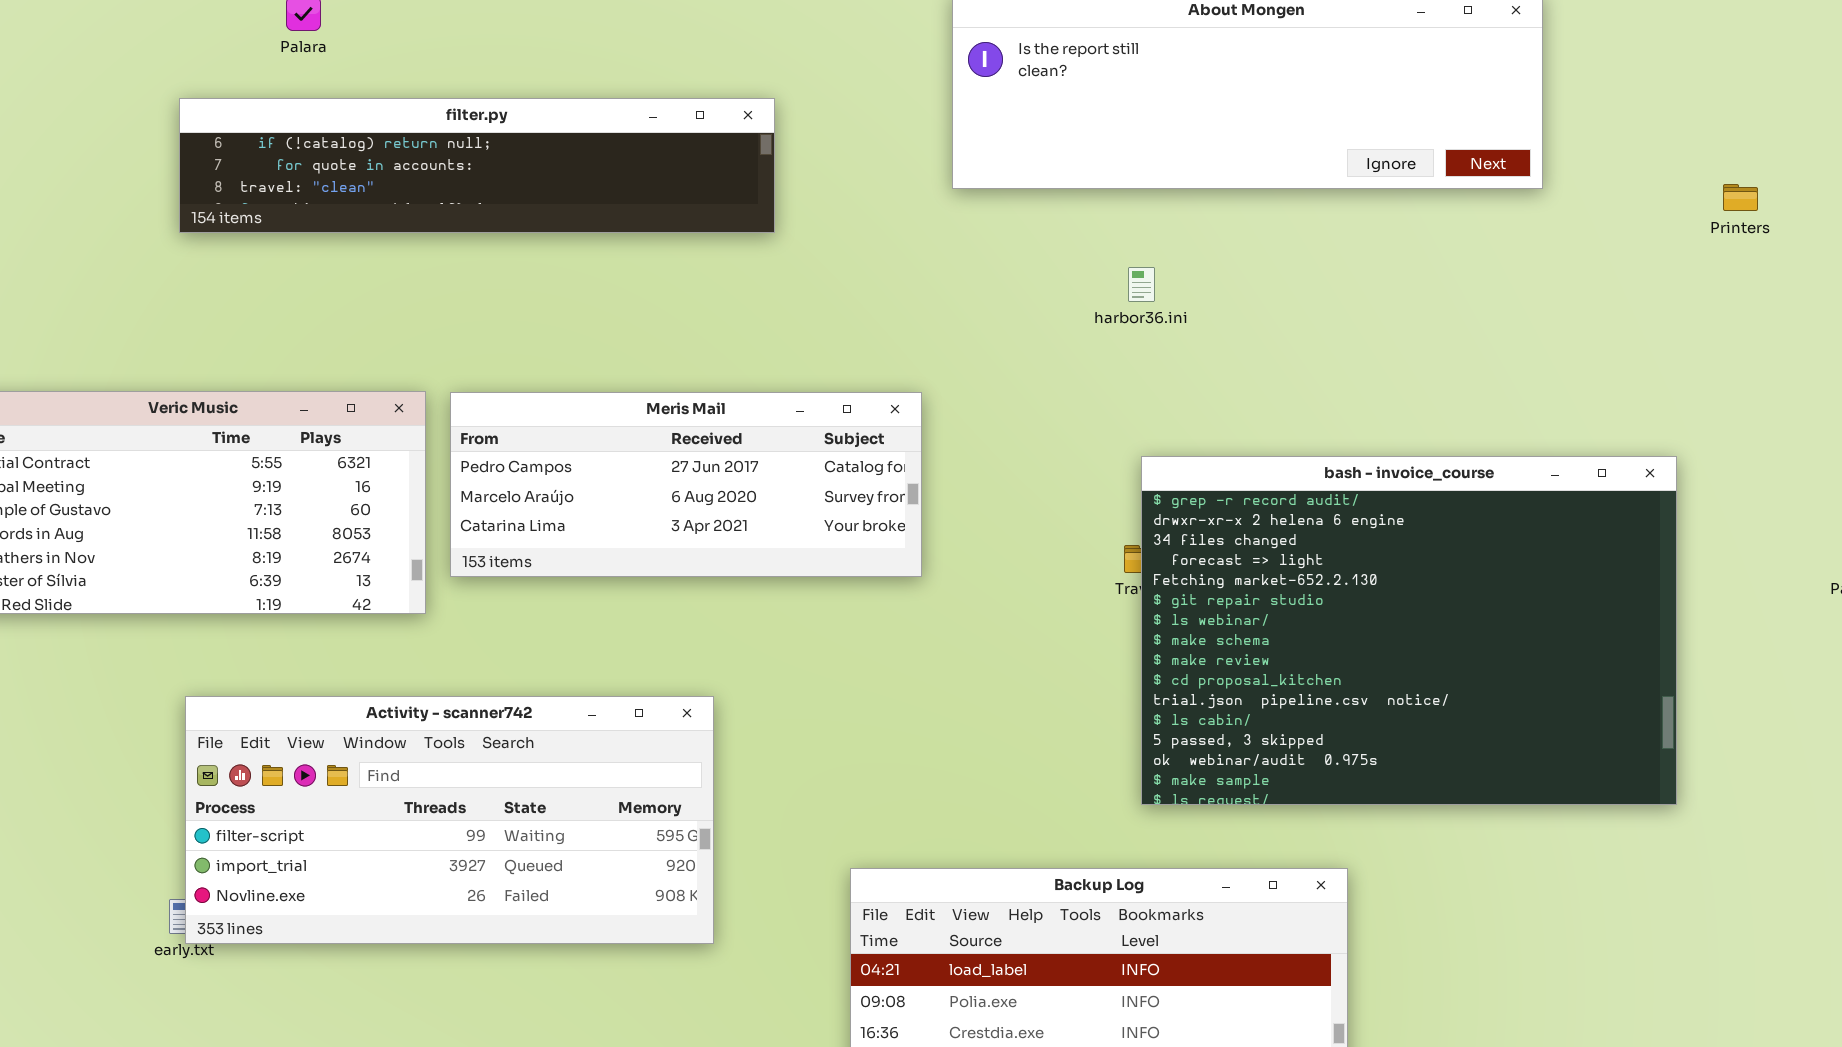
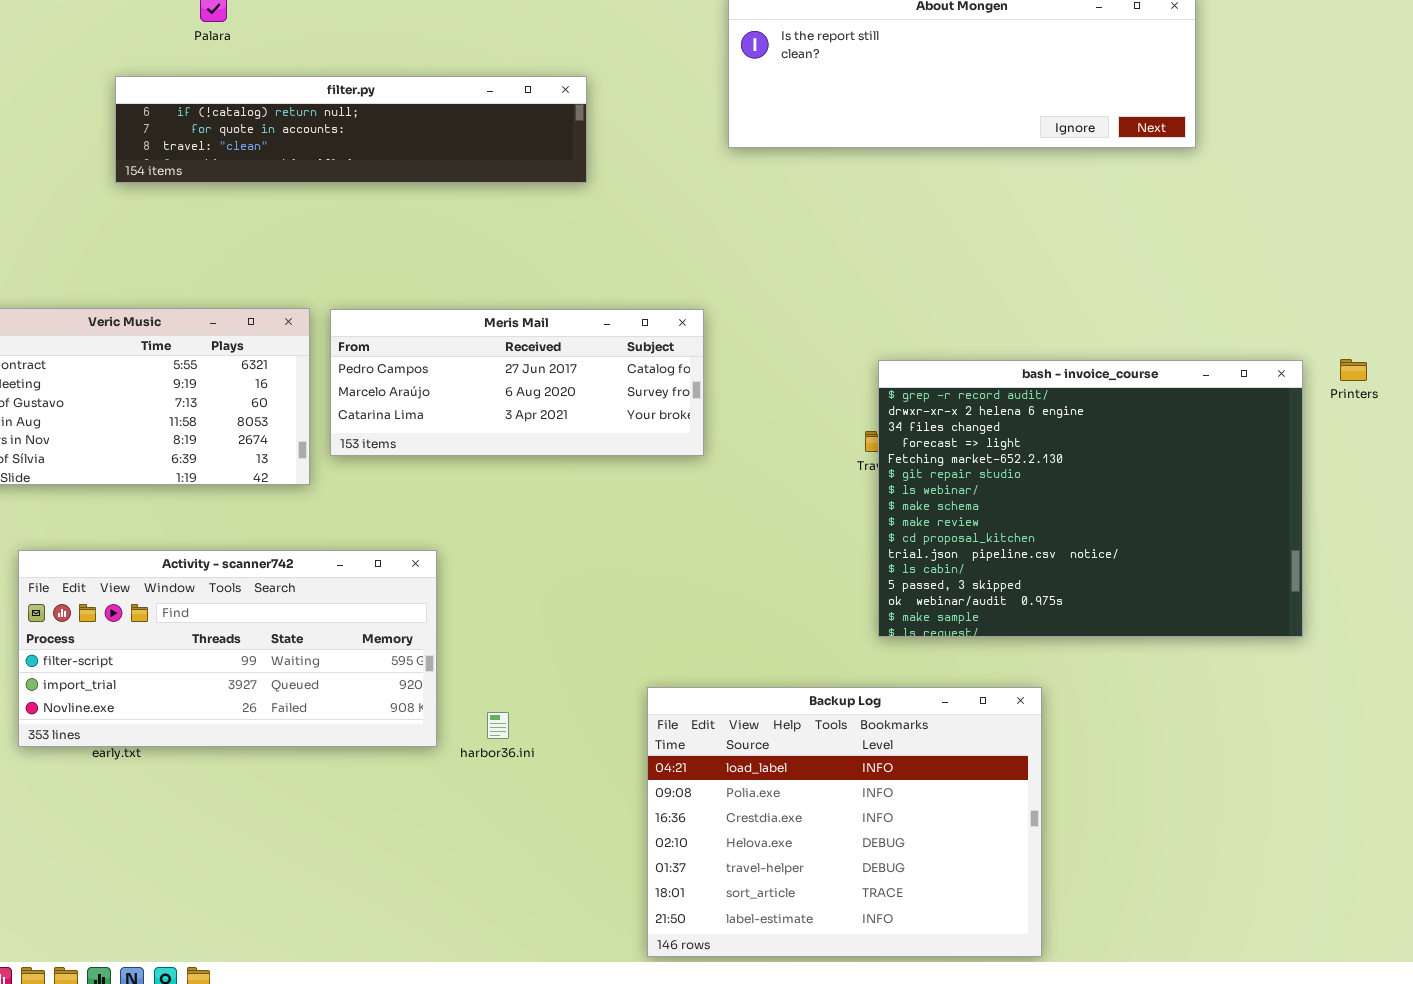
Printers: [1723,184,1758,211] -> [1340,359,1367,381], moved
harbor36.ini: [1128,267,1155,302] -> [487,712,509,739], moved
Activity - scanner742: [185,696,714,944] -> [18,550,437,747], moved

